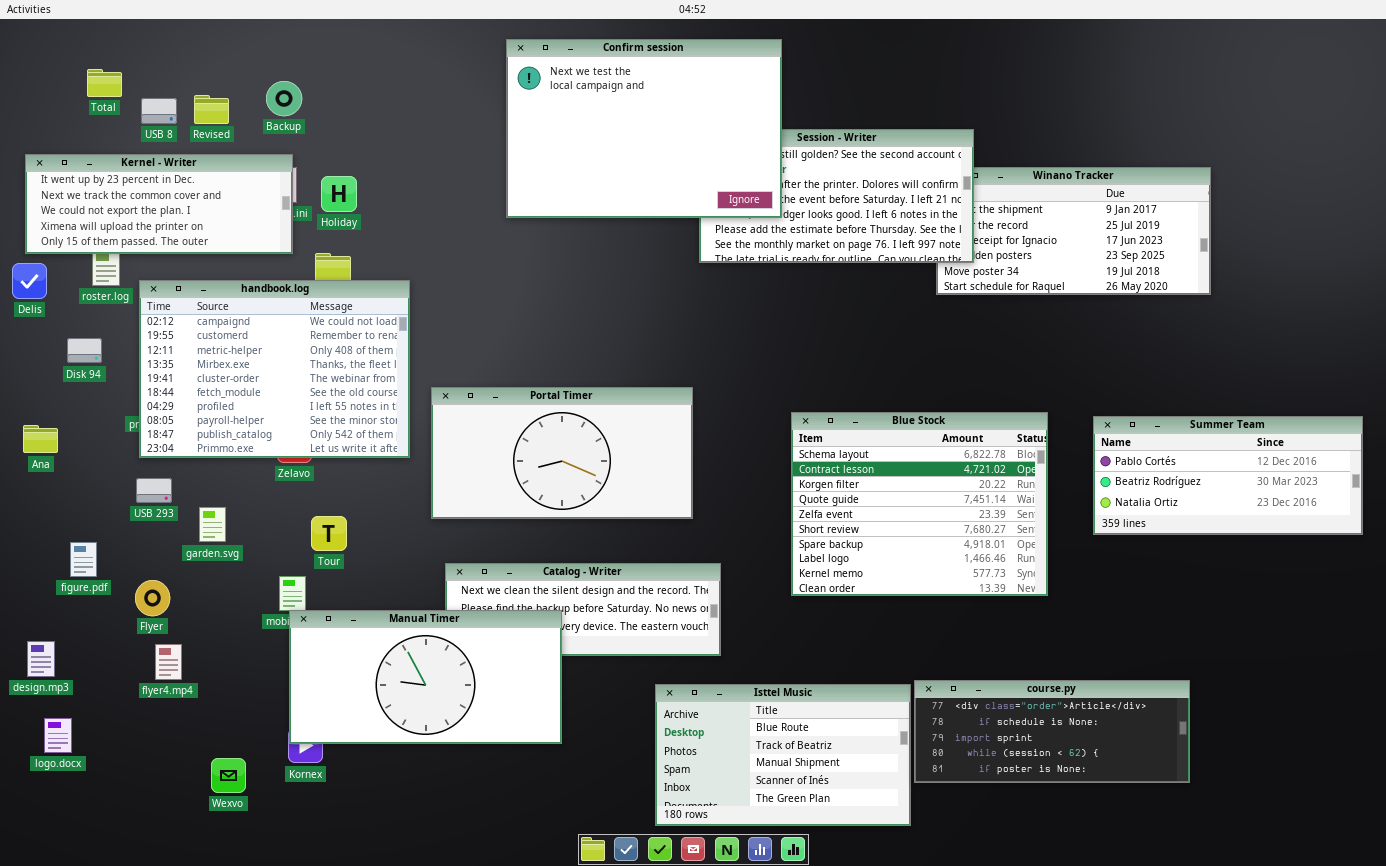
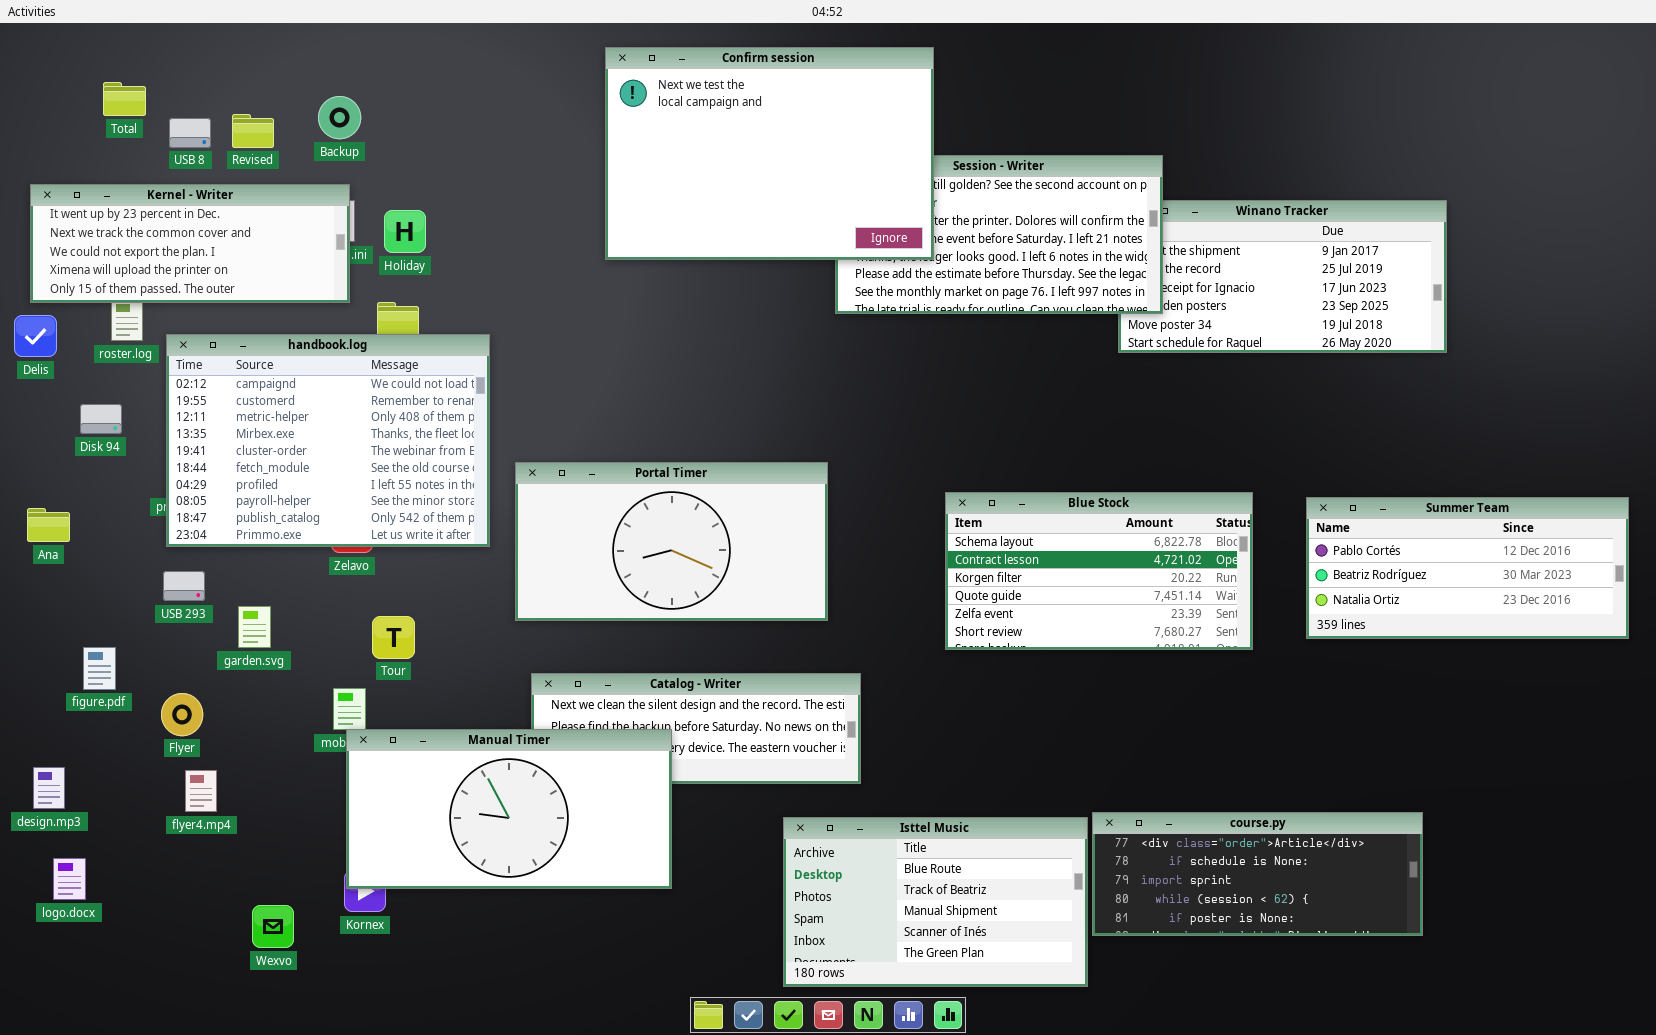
Blue Stock: [791,412,1048,596] -> [945,492,1253,650], resized

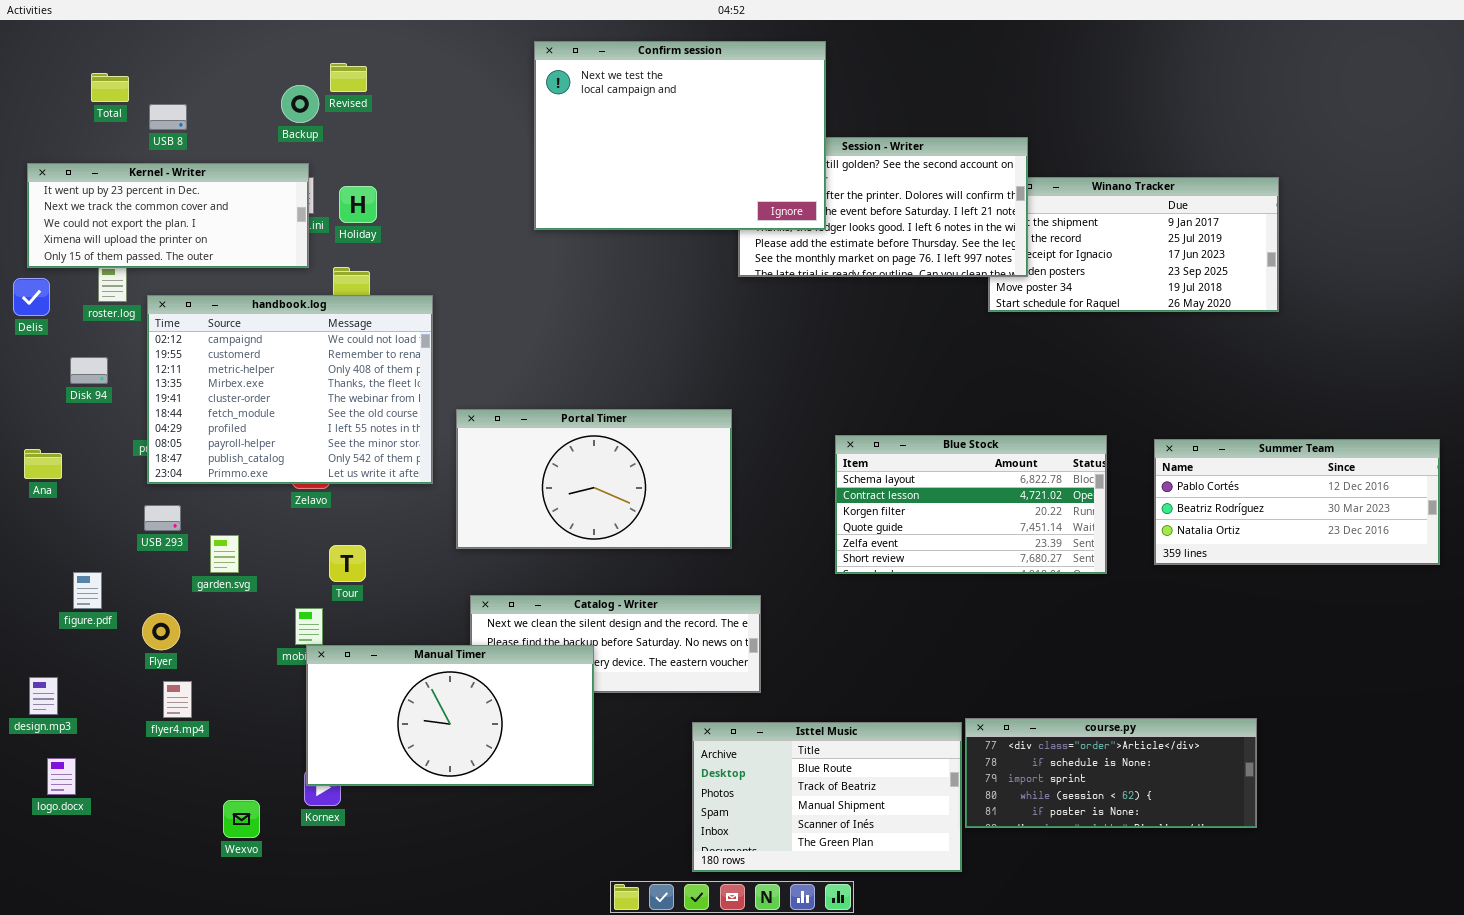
Revised: [232,114,274,148] -> [330,63,367,92], moved

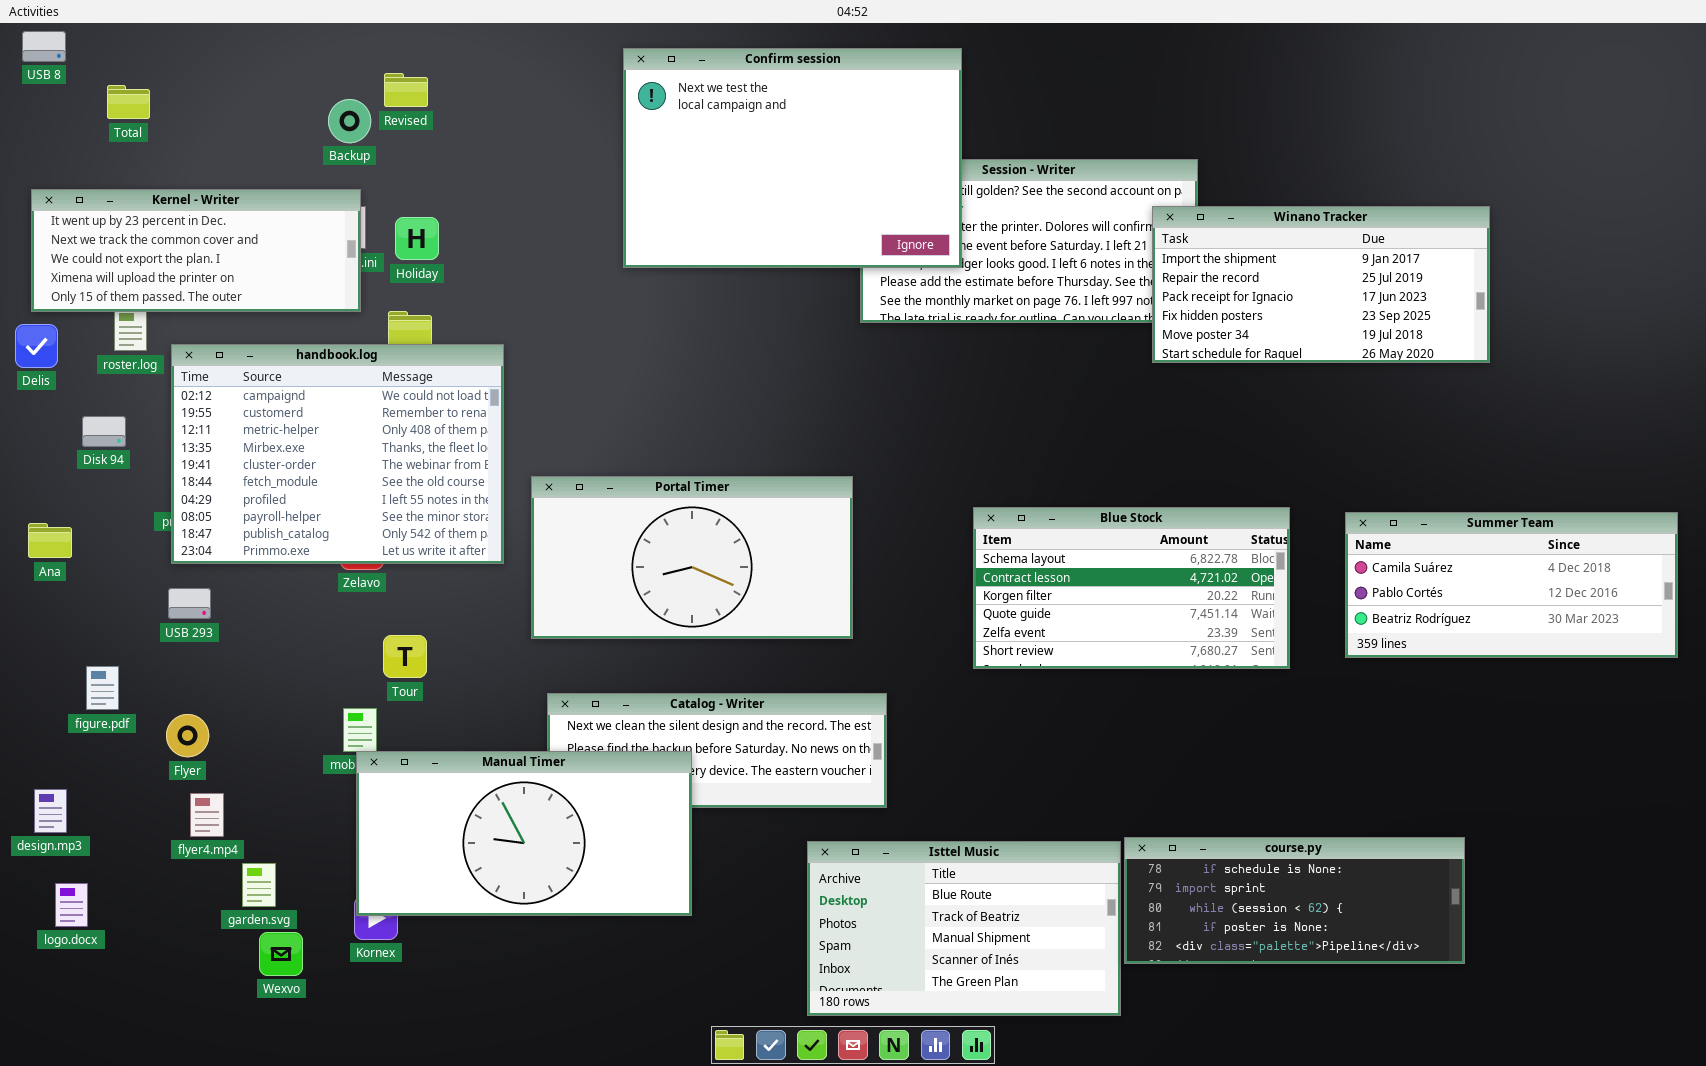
USB 8: [149,104,187,130] -> [22,31,66,62], moved
Winano Tracker: [988,177,1279,312] -> [1152,206,1490,363], raised
Summer Team: [1154,439,1440,565] -> [1345,512,1678,658], scrolled up 1 row
garden.svg: [210,535,239,573] -> [242,863,276,907], moved
course.py: [965,718,1257,828] -> [1124,837,1465,964], scrolled down 1 row

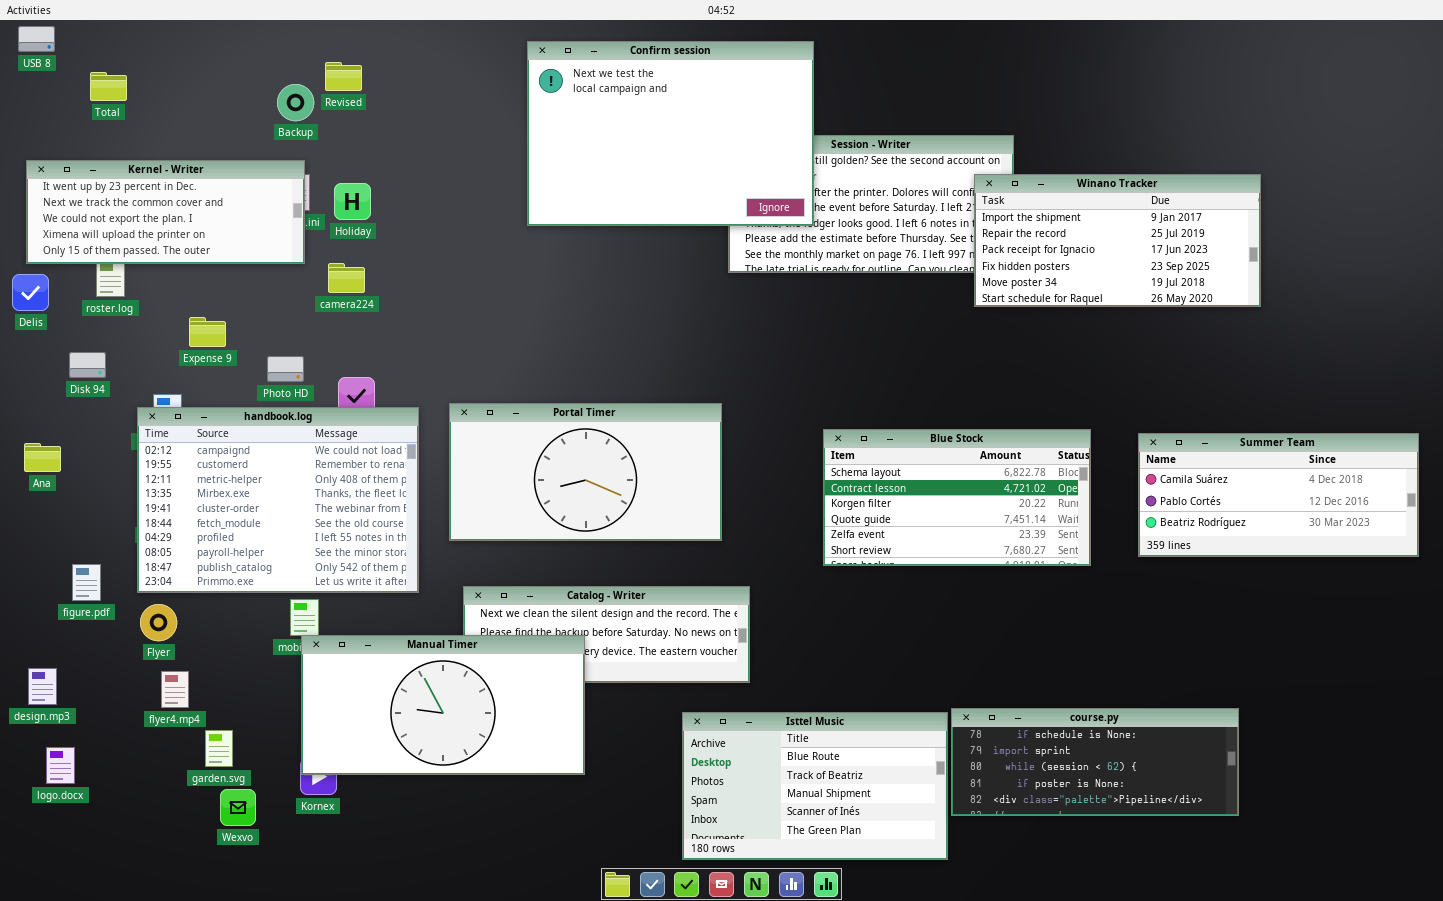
handbook.log: [171,344,504,564] -> [137,407,419,593], moved

